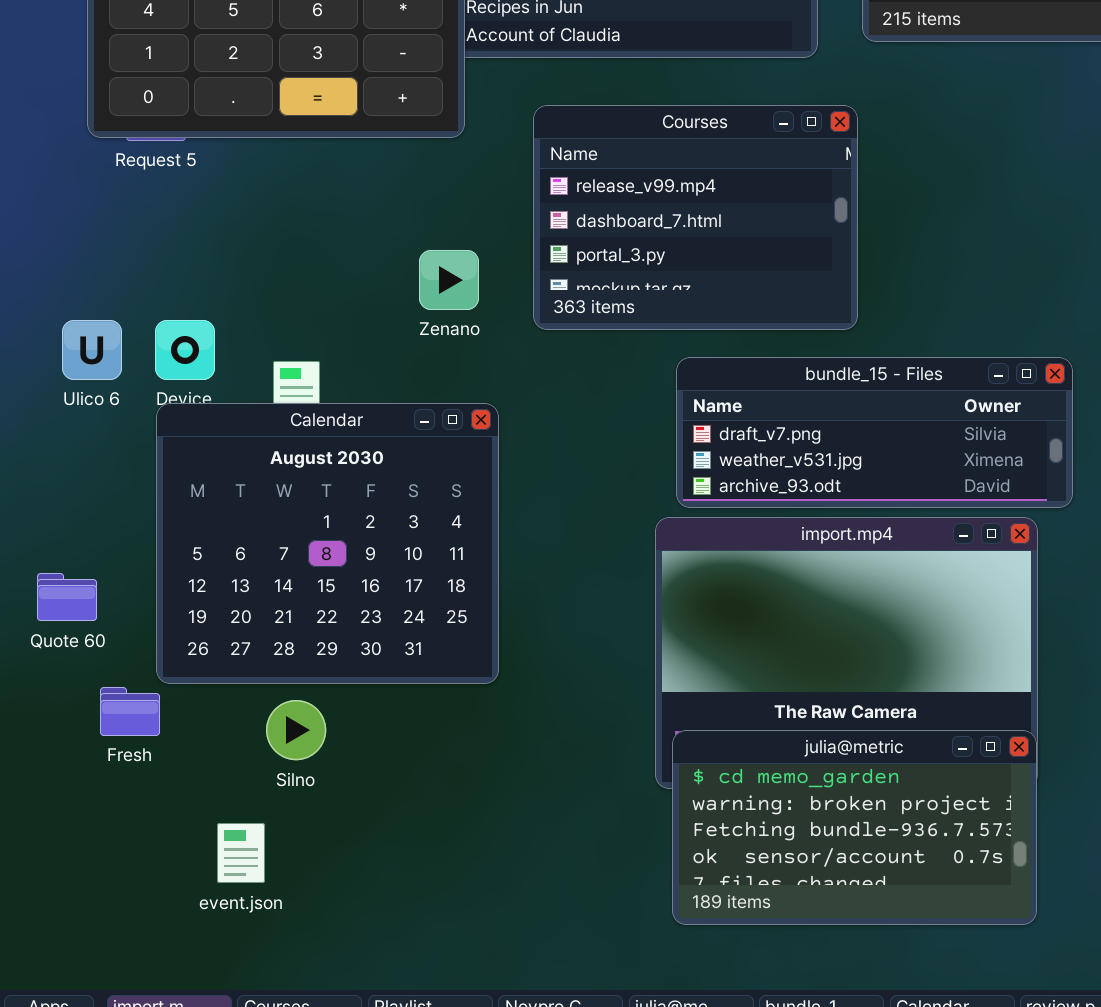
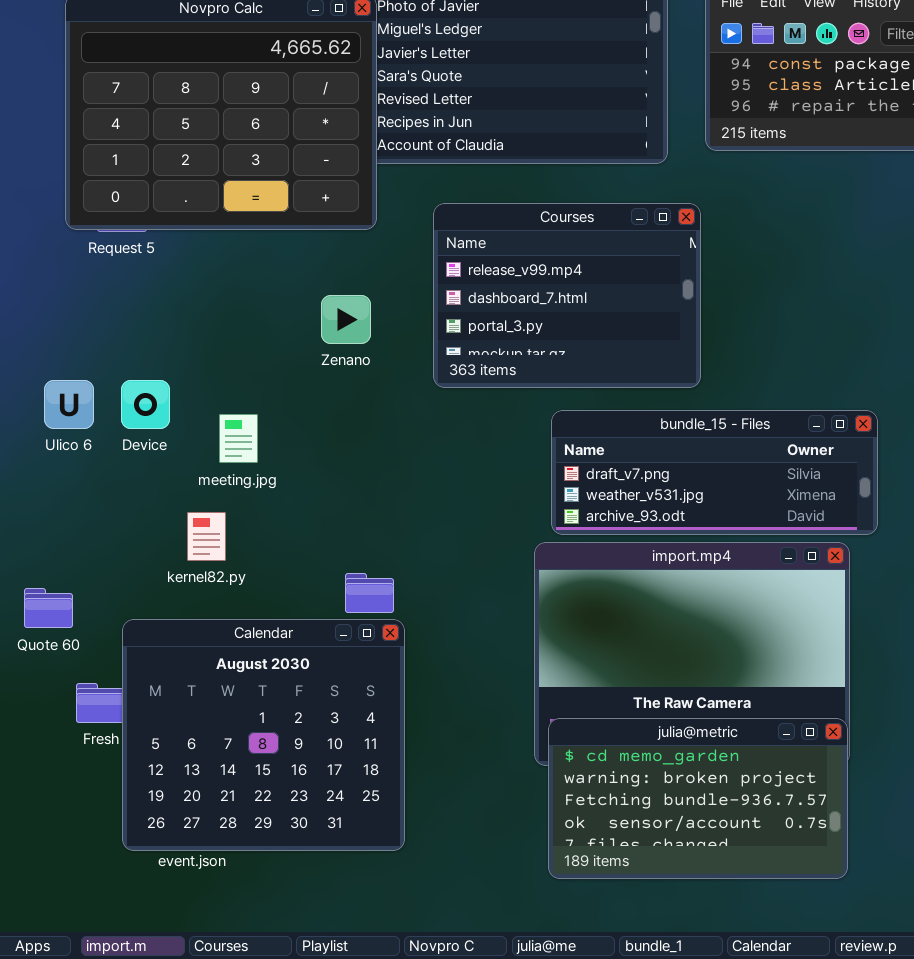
Zenano: [419,250,479,310] -> [321,295,371,344], moved
Calendar: [156,403,499,684] -> [122,619,405,851], moved

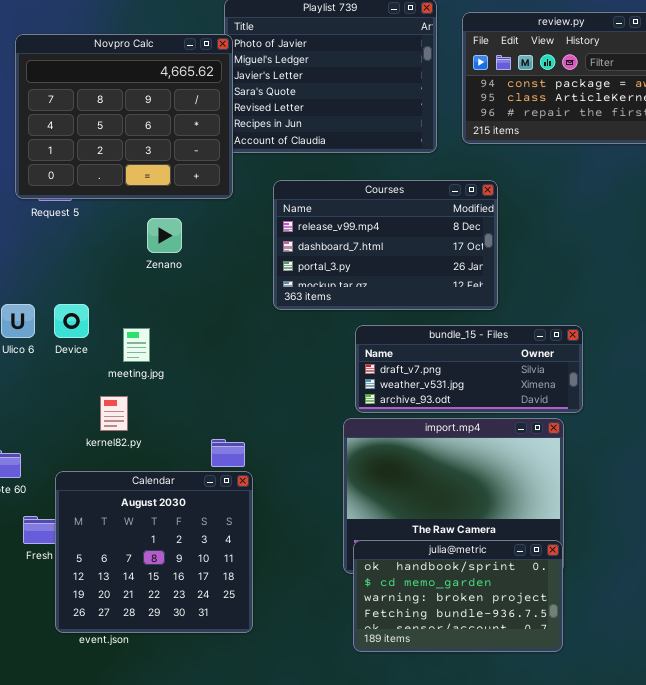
Courses: [433,203,701,388] -> [273,180,498,310], resized
Zenano: [321,295,371,344] -> [147,218,182,253], moved
julia@metric: [548,718,848,879] -> [353,540,563,652], scrolled up 1 row

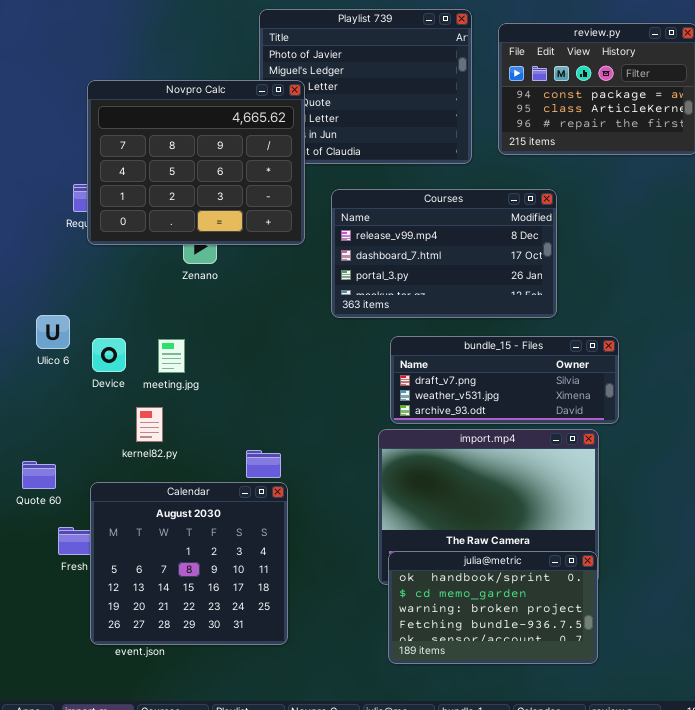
Novpro Calc: [15,34,233,199] -> [87,80,305,245], moved
Courses: [273,180,498,310] -> [331,189,557,318], moved
Device: [54,304,89,338] -> [92,338,126,372], moved

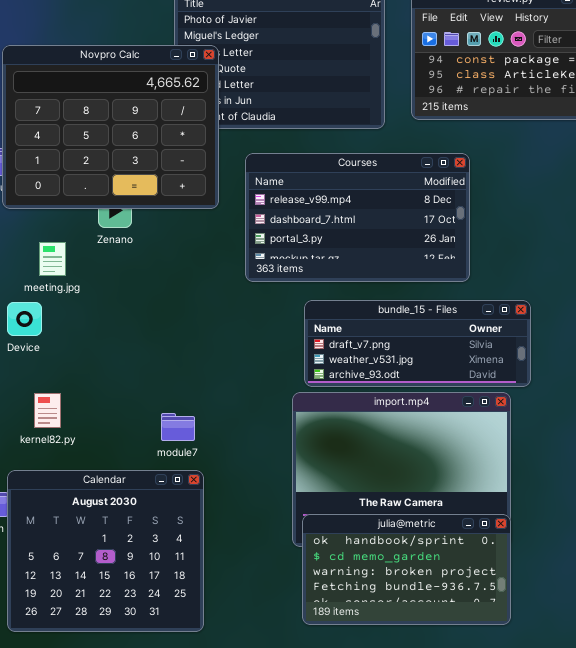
meeting.jpg: [158,339,185,373] -> [39,242,66,276], moved
kernel82.py: [136,407,163,442] -> [34,393,61,428], moved
Calendar: [90,482,288,645] -> [7,470,204,632], moved

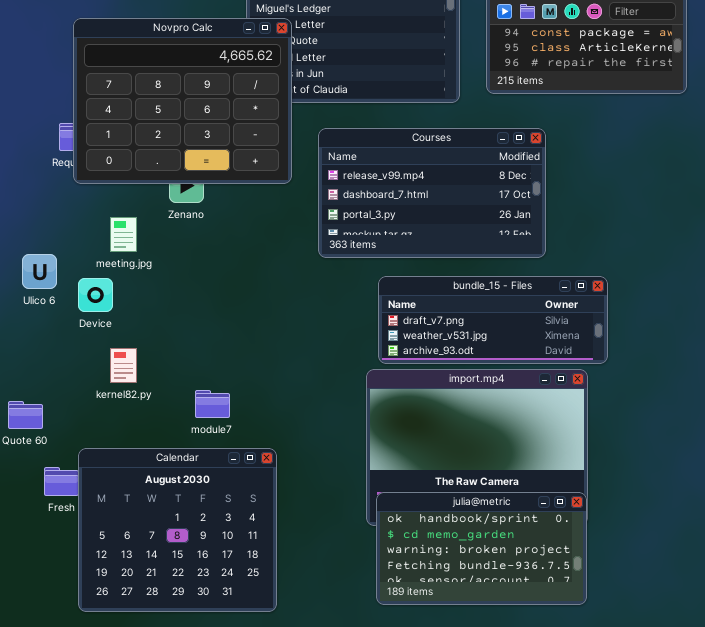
kernel82.py: [34,393,61,428] -> [110,348,137,383], moved
module7: [161,413,195,441] -> [195,390,230,418], moved

